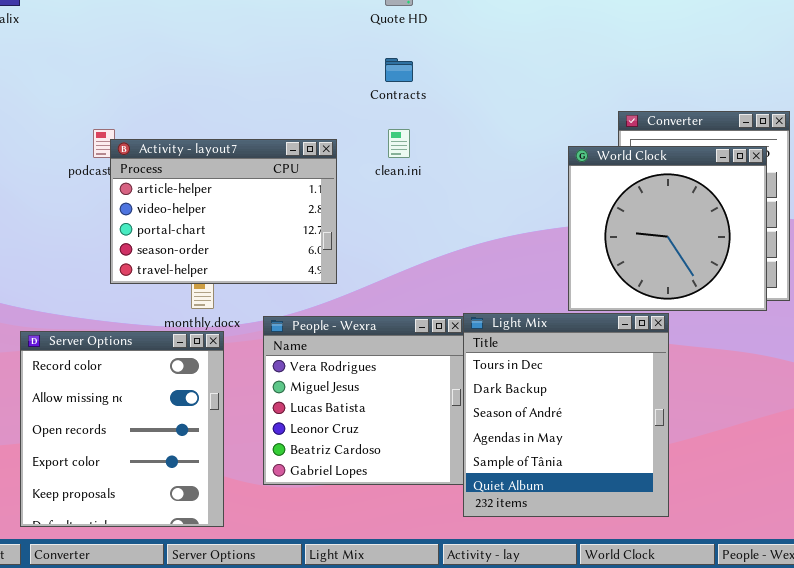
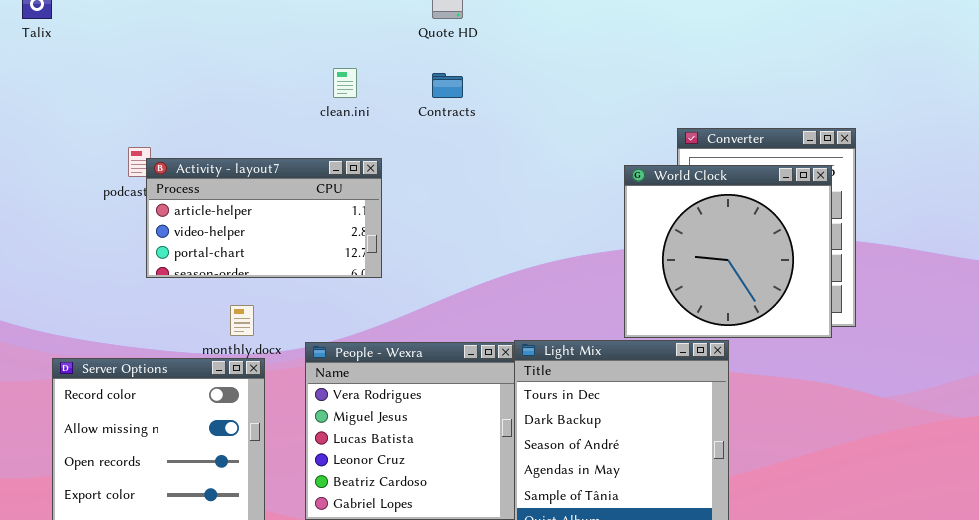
clean.ini: [388,129,410,158] -> [333,68,357,98], moved
Activity - layout7: [110,139,337,284] -> [146,158,382,278], resized

